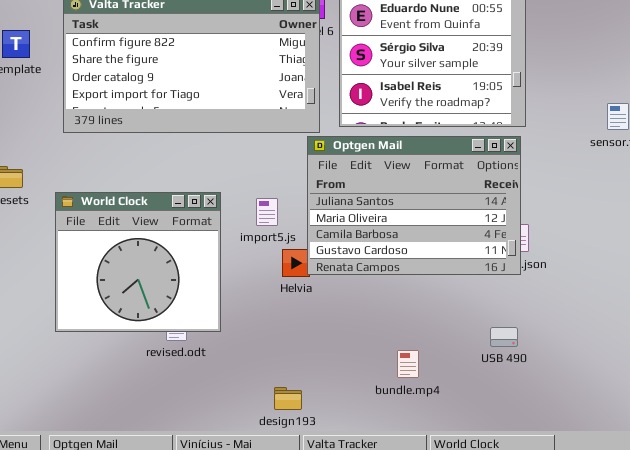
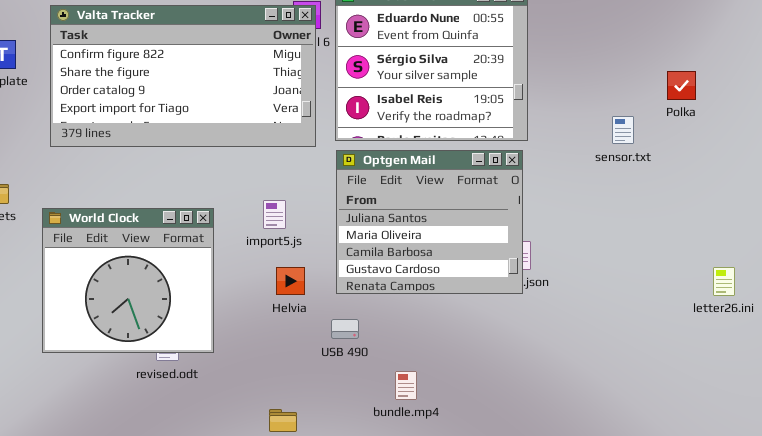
Optgen Mail: [307,136,521,275] -> [336,150,523,294], resized
import5.js: [256,198,278,226] -> [263,200,286,229], moved
USB 490: [490,327,518,347] -> [331,319,359,339], moved

